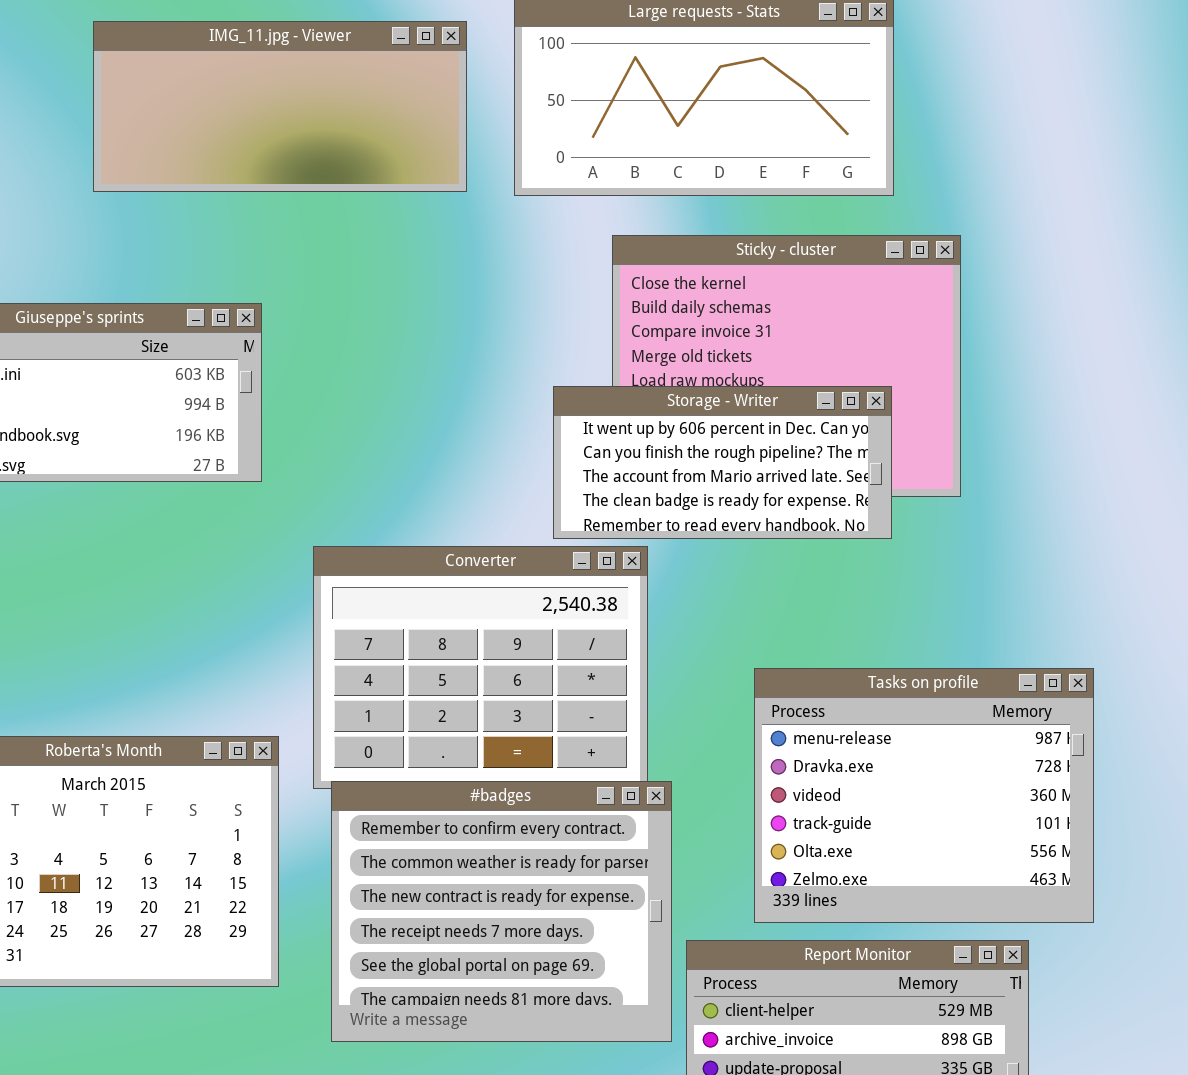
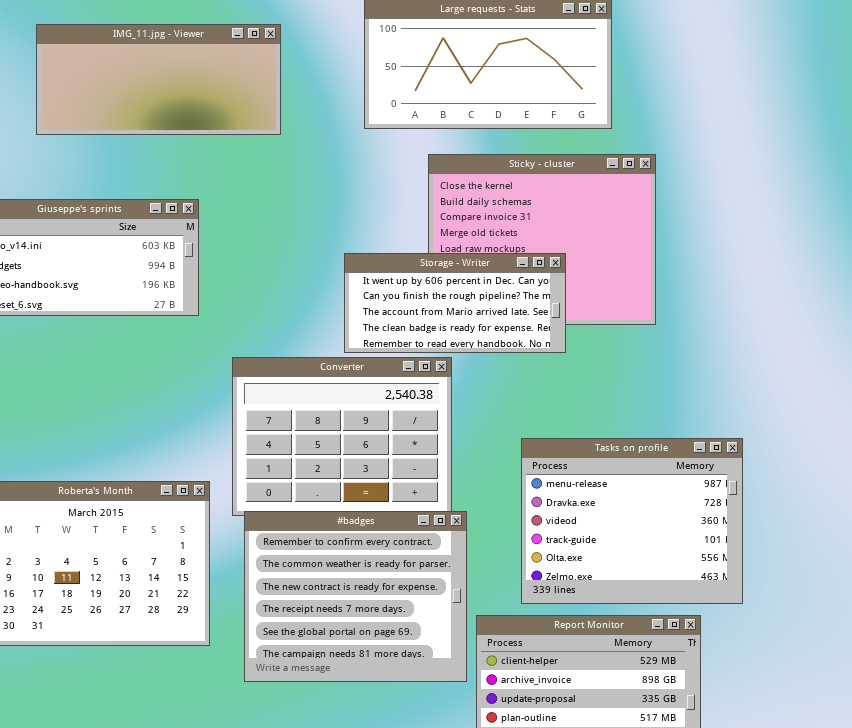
IMG_11.jpg - Viewer: [93,21,467,192] -> [36,24,281,135], moved
Storage - Writer: [553,386,892,539] -> [344,253,566,353], moved

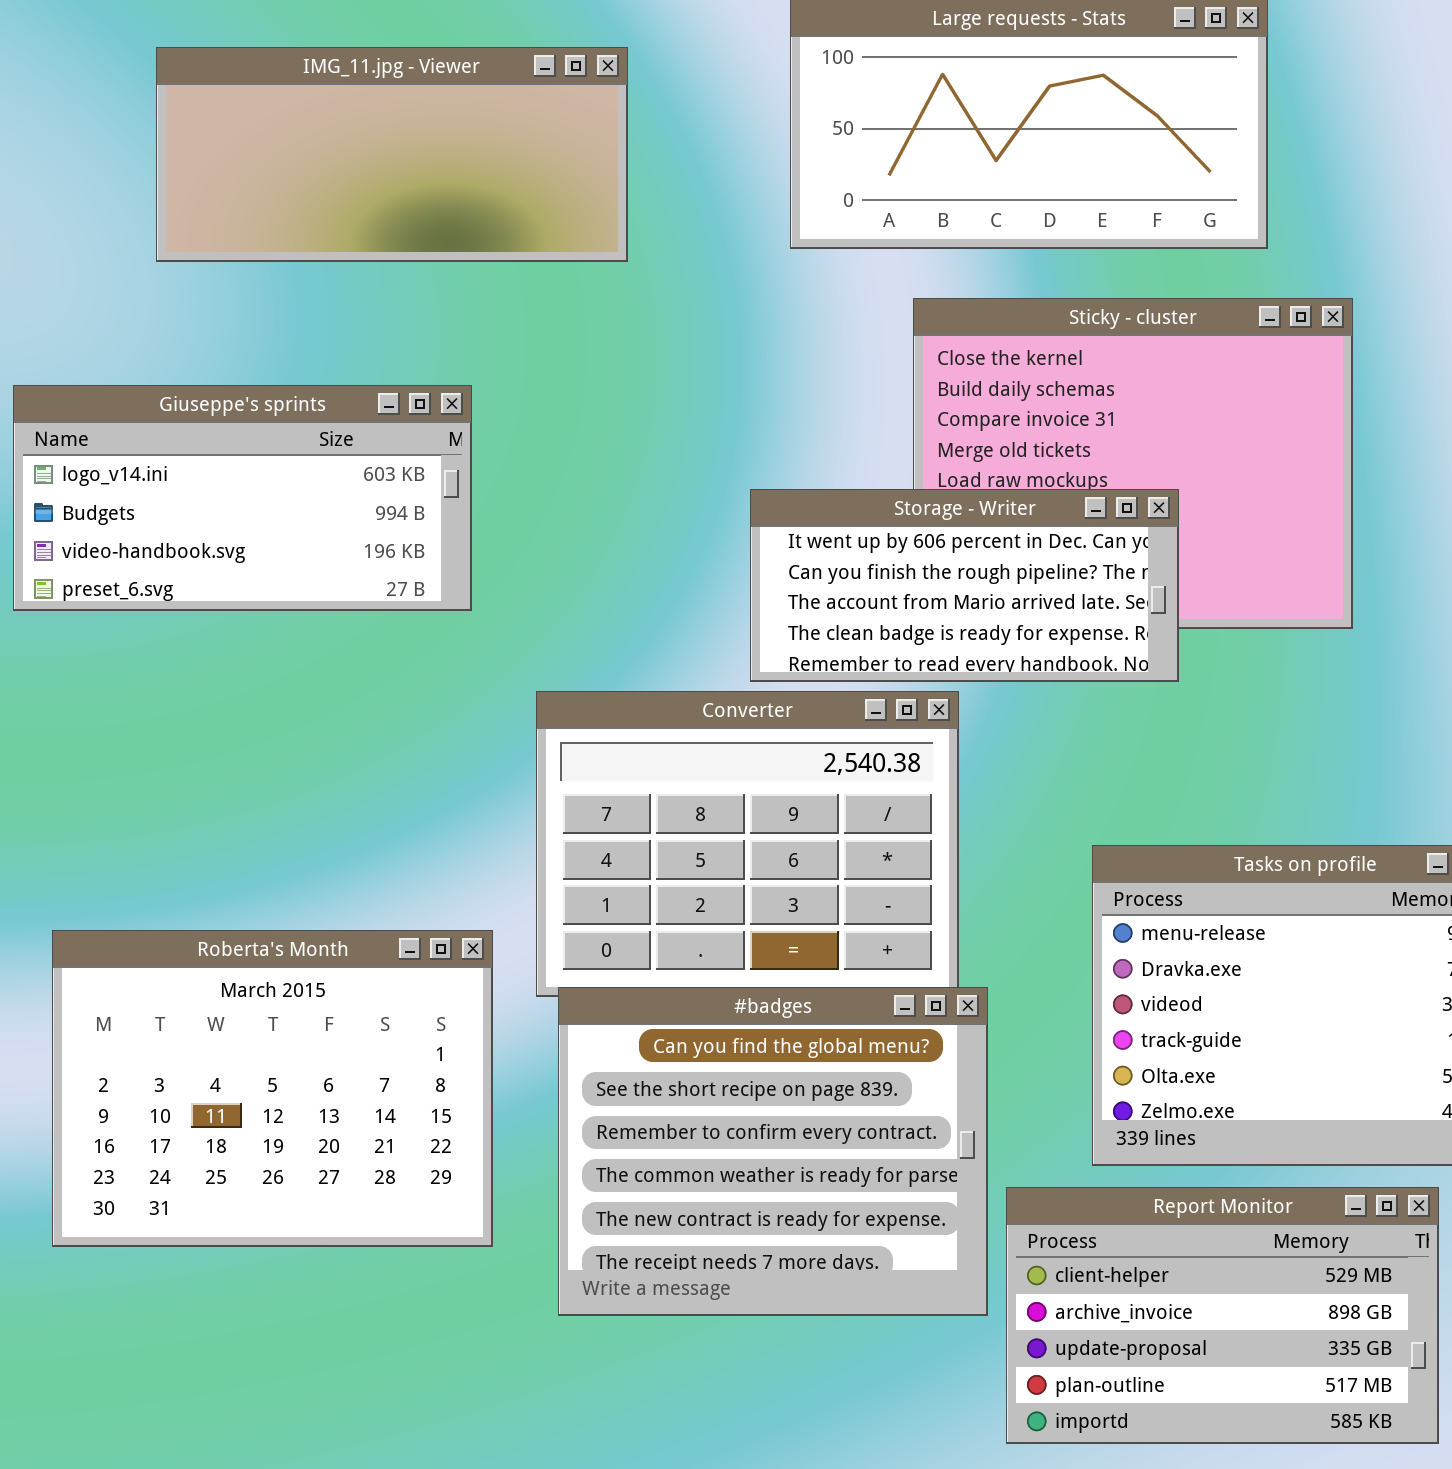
#badges: [244,511,467,682] -> [558,987,988,1316], scrolled up 2 rows

